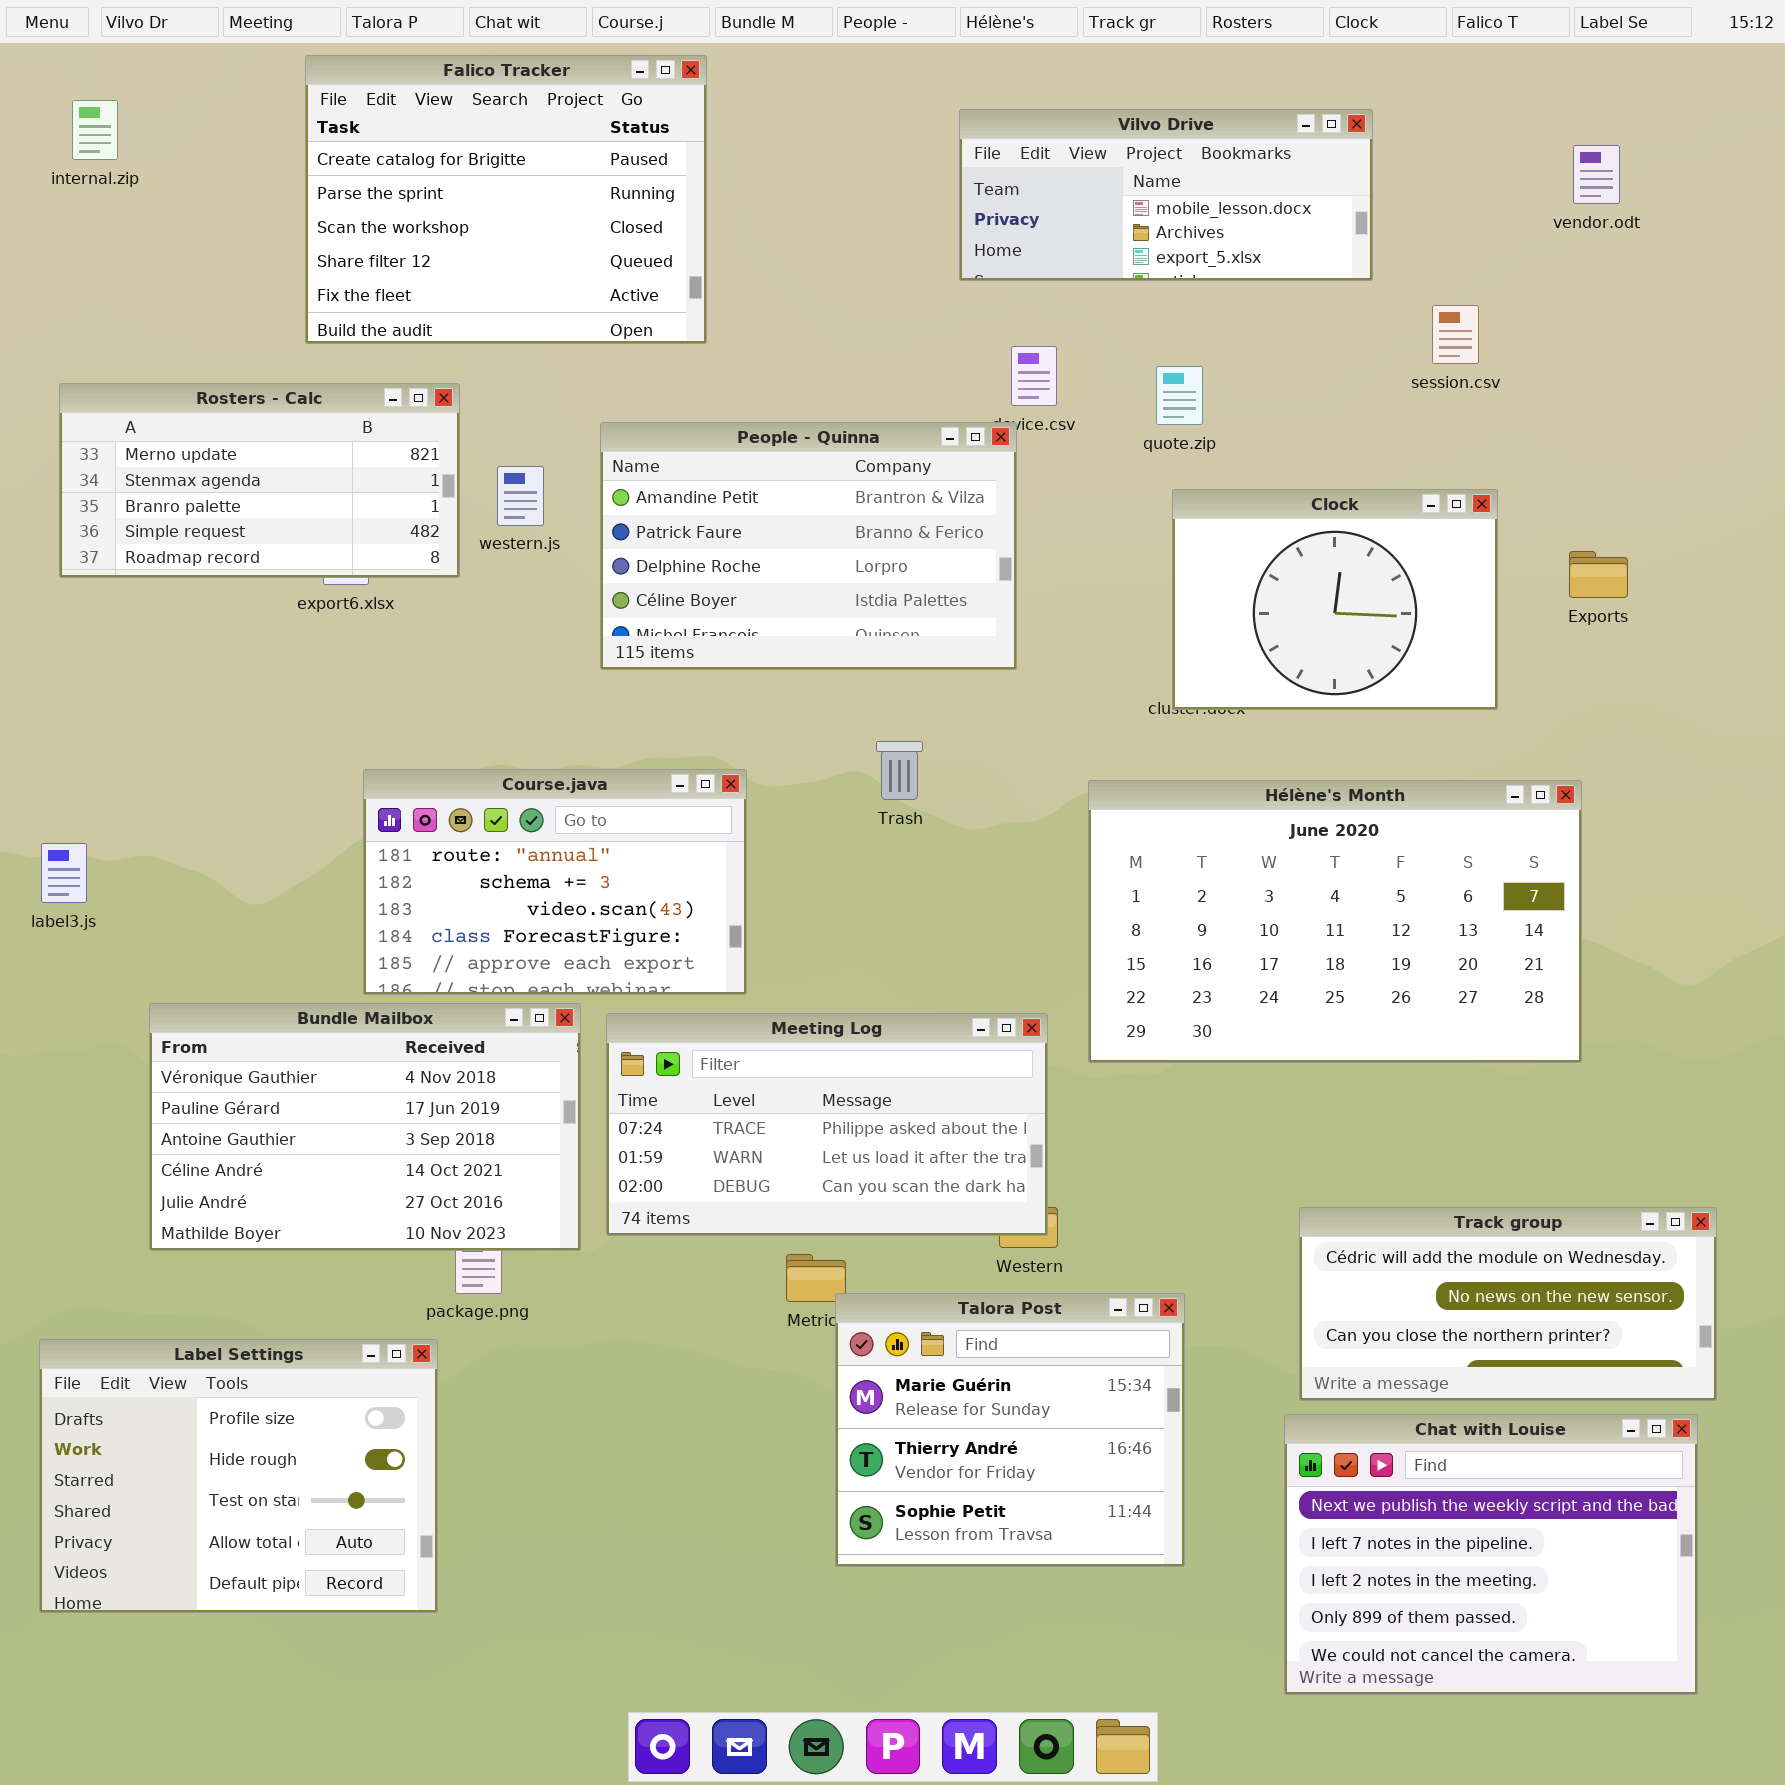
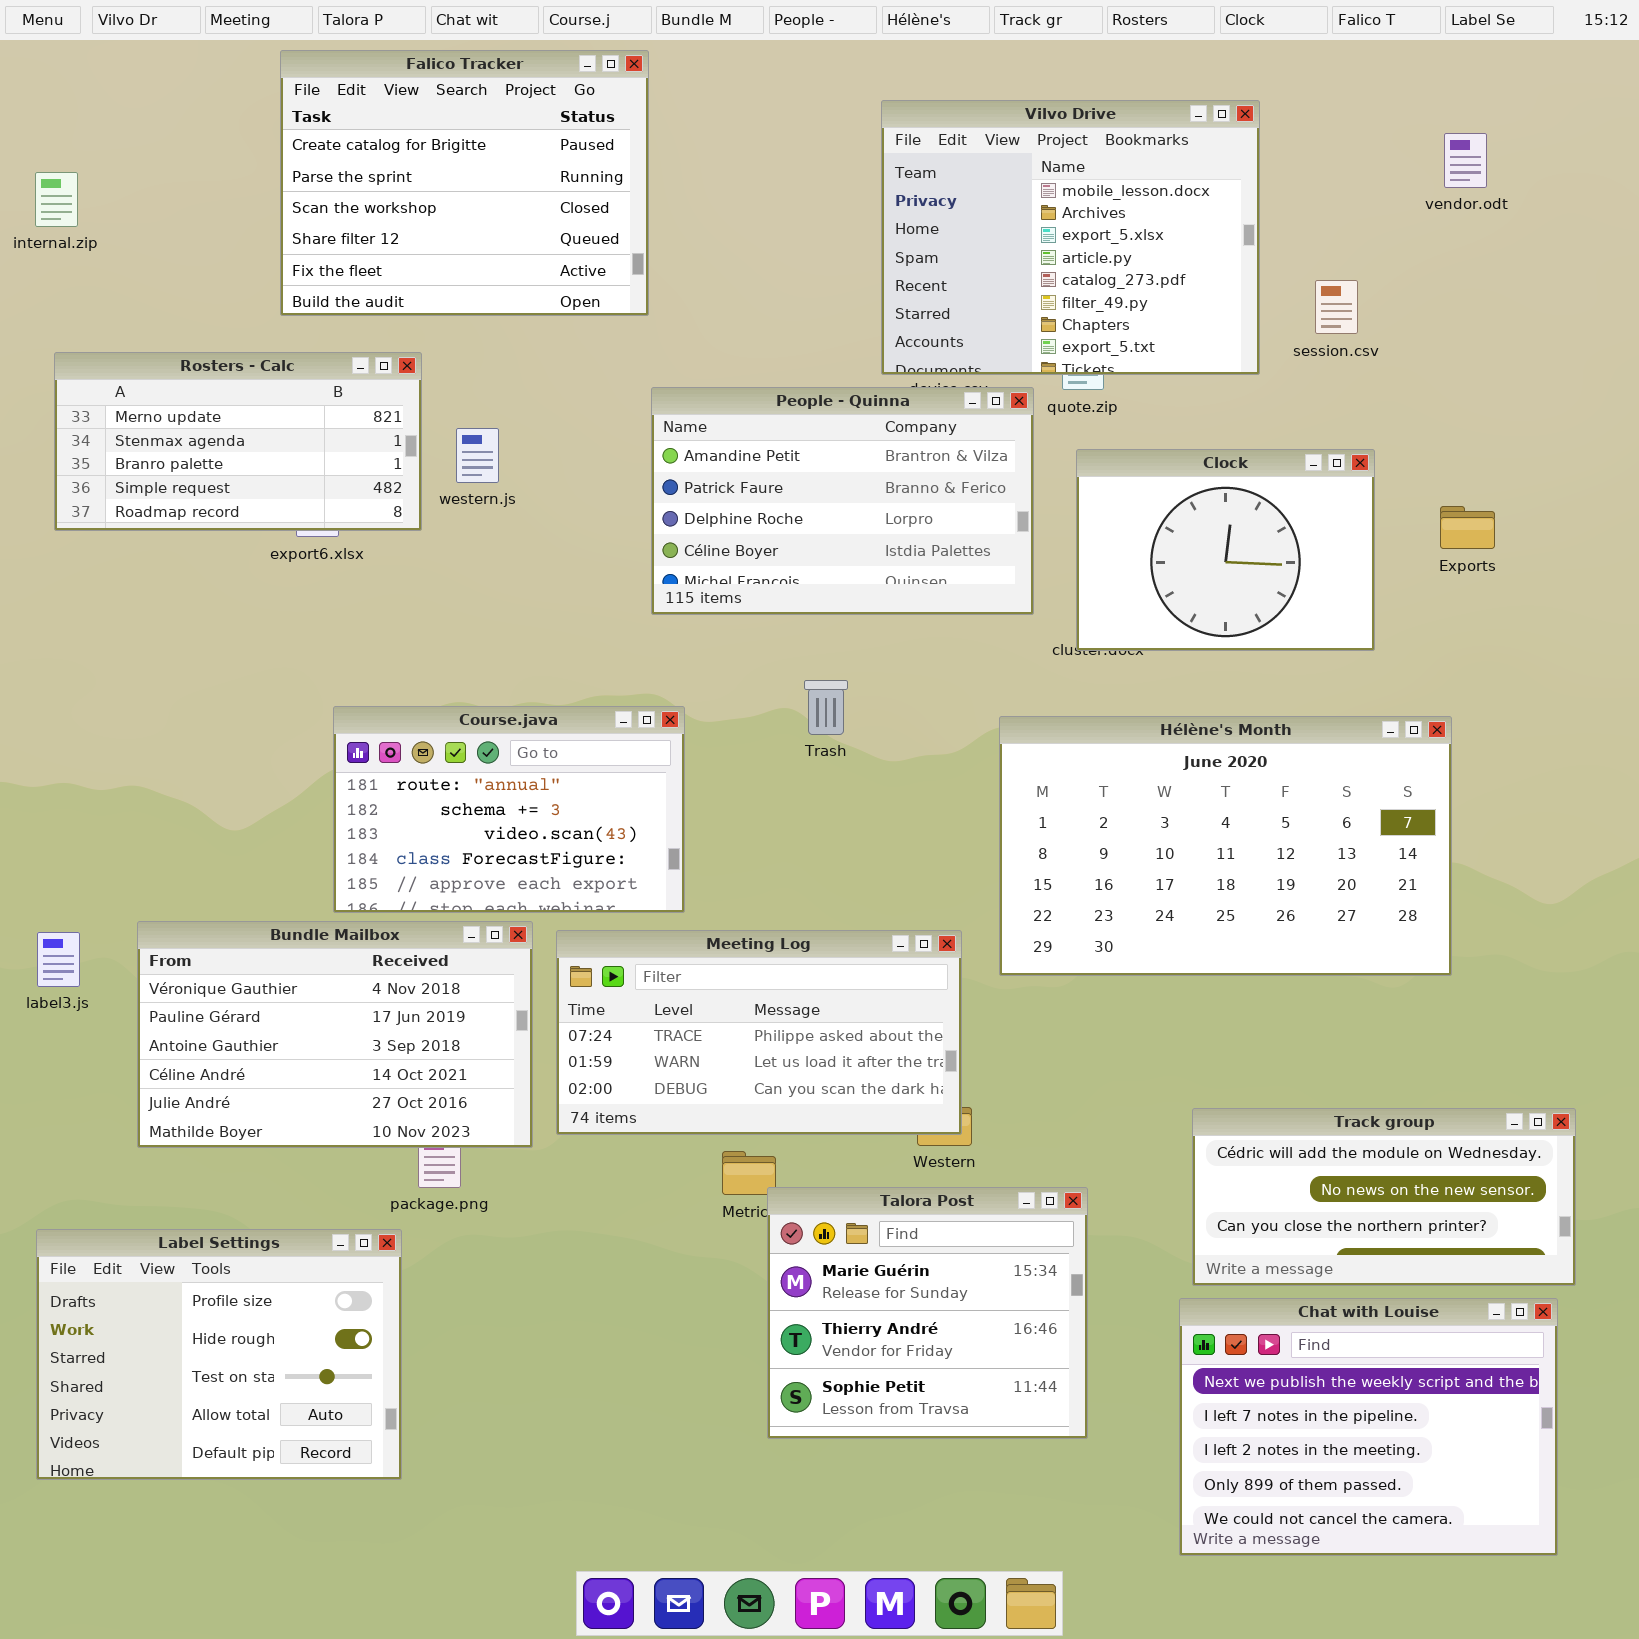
internal.zip: [72,100,118,160] -> [35,172,78,227], moved
Vilvo Drive: [959,109,1373,281] -> [881,100,1260,375], resized
People - Quinna: [600,422,1017,670] -> [651,387,1034,615], moved
label3.js: [41,843,87,903] -> [37,932,80,987], moved

